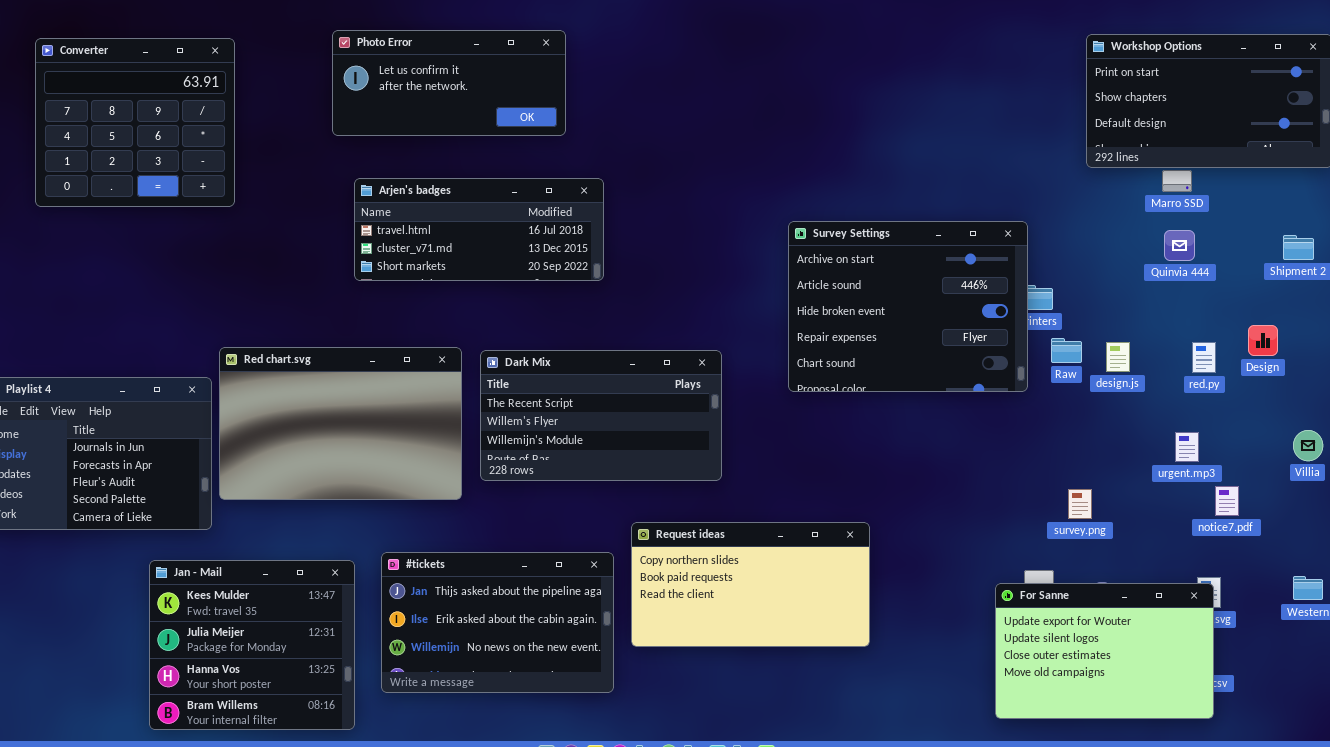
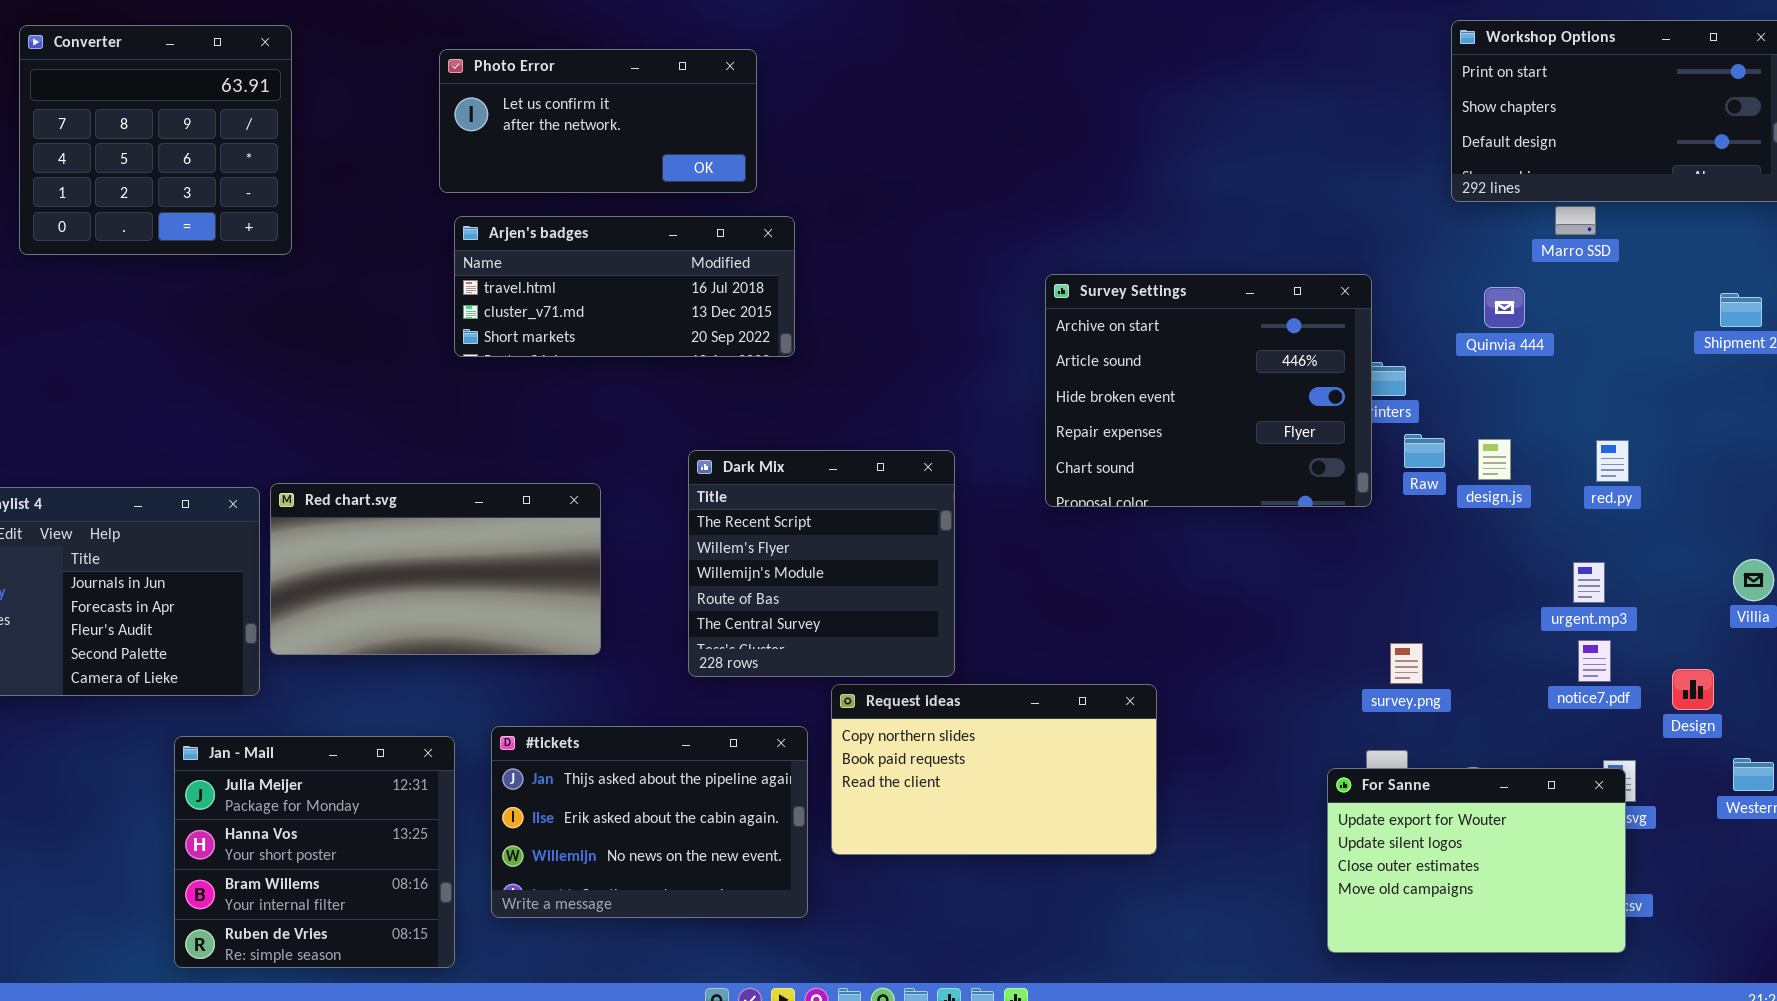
Photo Error: [332,30,566,136] -> [439,49,757,193], moved
Quinvia 444: [1164,230,1195,261] -> [1484,287,1525,328], moved
Design: [1248,325,1278,356] -> [1672,669,1714,710], moved
Red chart.svg: [219,347,462,500] -> [270,483,601,655], resized
Dark Mix: [480,350,722,481] -> [688,450,955,677], resized
notice7.pdf: [1215,486,1239,516] -> [1578,640,1611,682], moved
survey.png: [1068,489,1092,519] -> [1390,643,1423,684], moved
Jan - Mail: [149,560,355,730] -> [174,736,455,968], scrolled down 1 row

